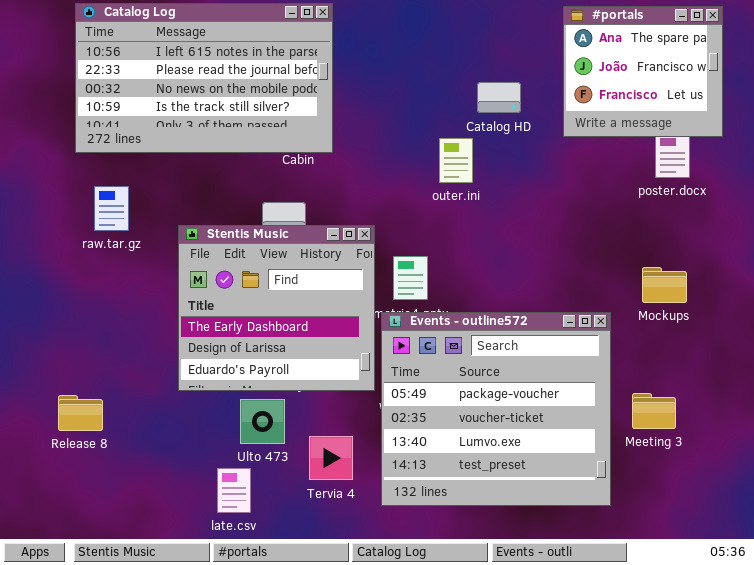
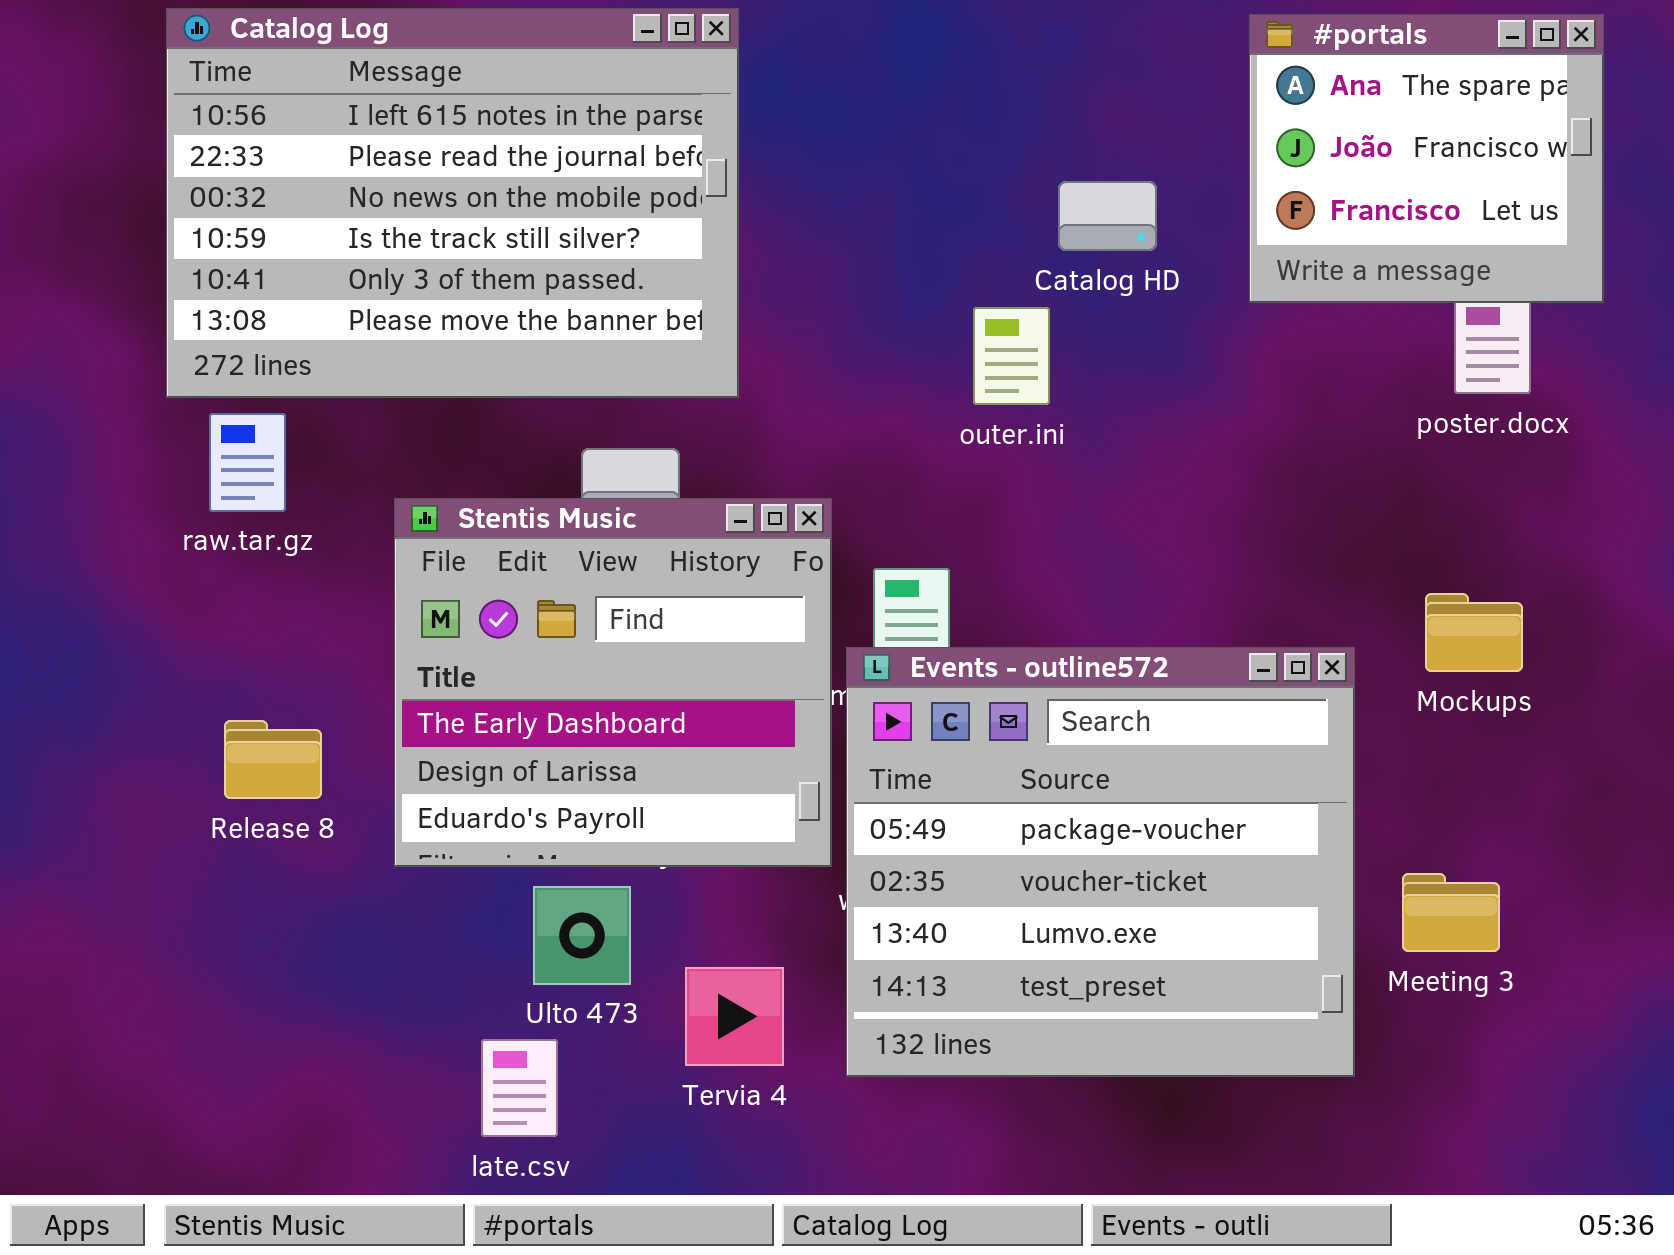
Catalog Log: [75,3,333,153] -> [166,8,739,398], resized
Events - outline572: [381,312,611,506] -> [846,647,1355,1077], moved
Release 8: [58,395,103,431] -> [224,720,322,799], moved

